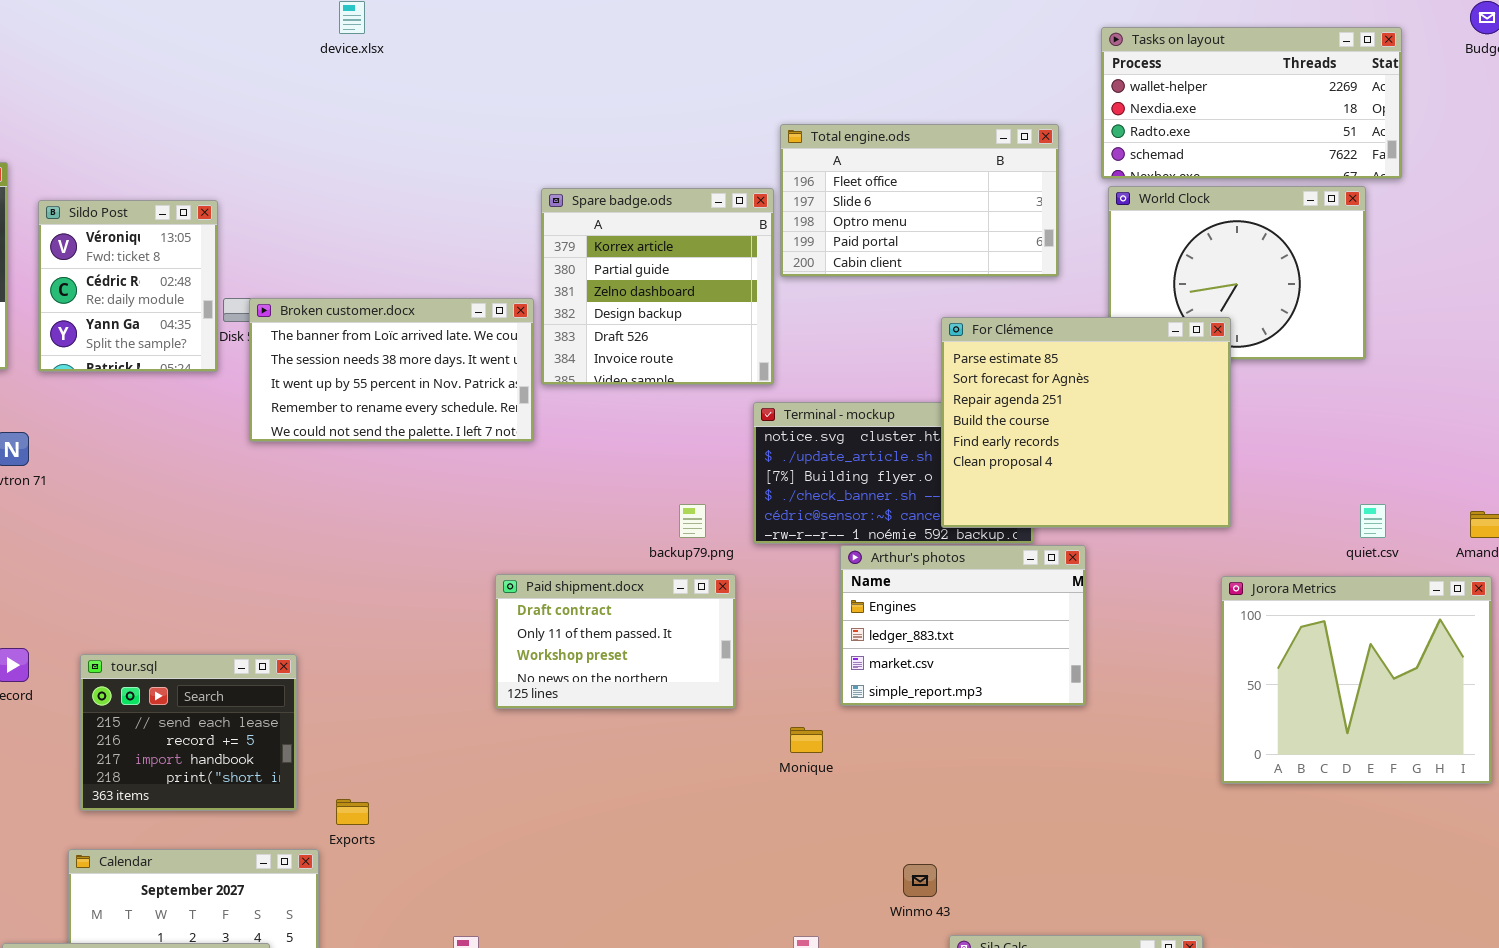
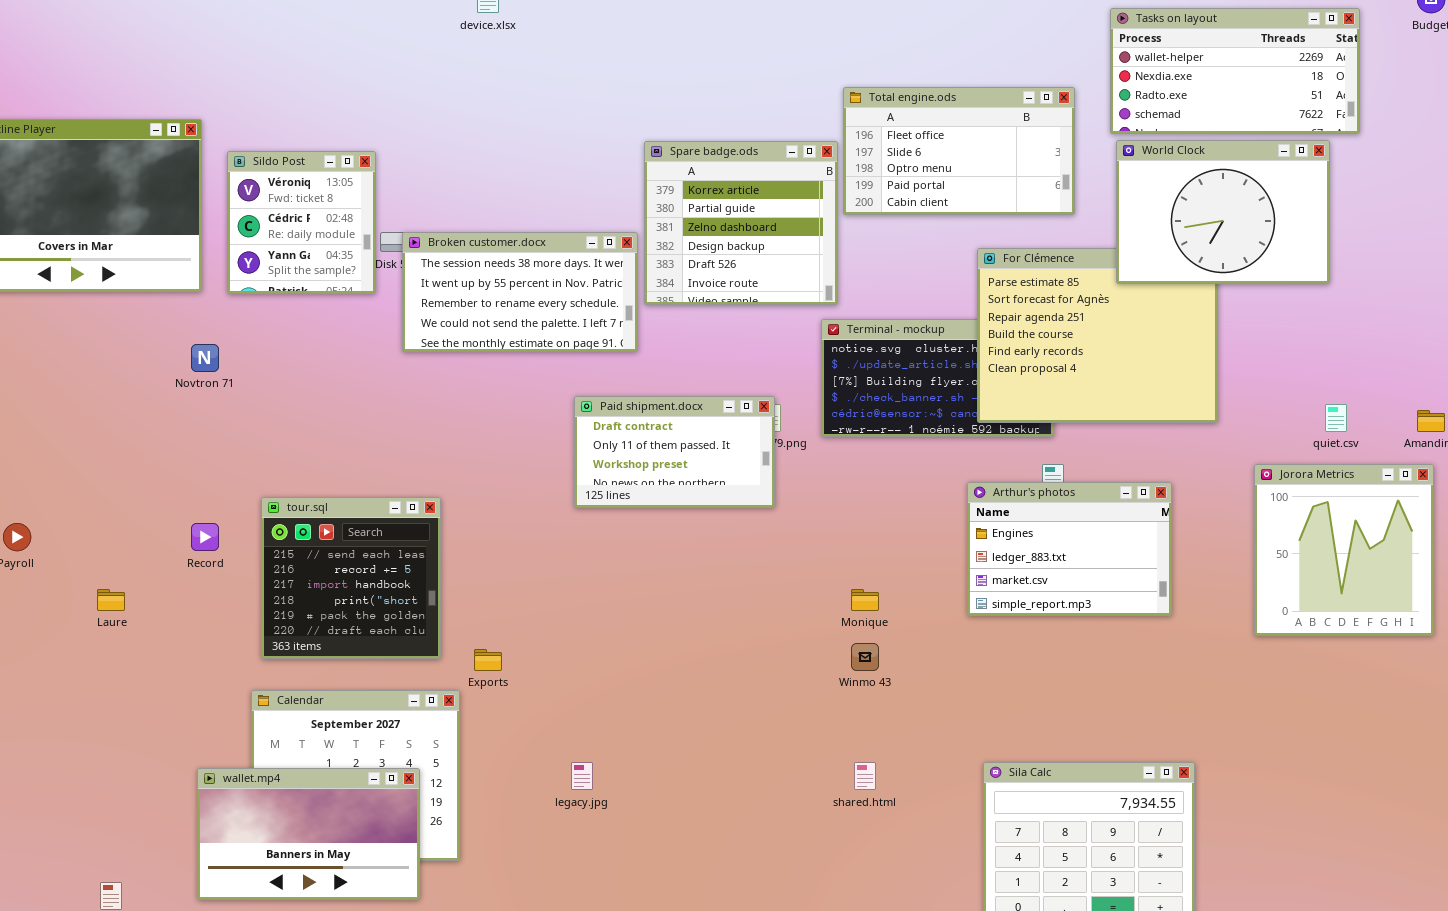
World Clock: [1108,186,1366,360] -> [1116,140,1330,284], raised
Broken customer.docx: [249,298,534,442] -> [402,232,638,352], scrolled down 1 row
Arthur's photos: [840,545,1086,706] -> [967,482,1172,616], moved
Paid shipment.docx: [495,574,736,709] -> [574,396,775,508], moved
Jorora Metrics: [1221,576,1492,784] -> [1254,464,1434,636], resized
tour.sql: [80,654,297,811] -> [261,497,441,659], resized
Winmo 43: [903,864,937,897] -> [851,643,879,671], moved

